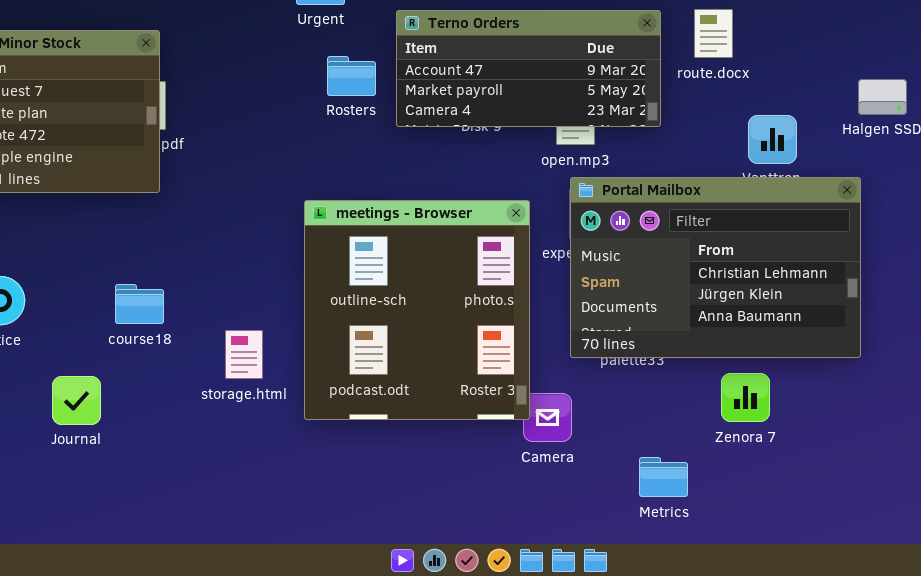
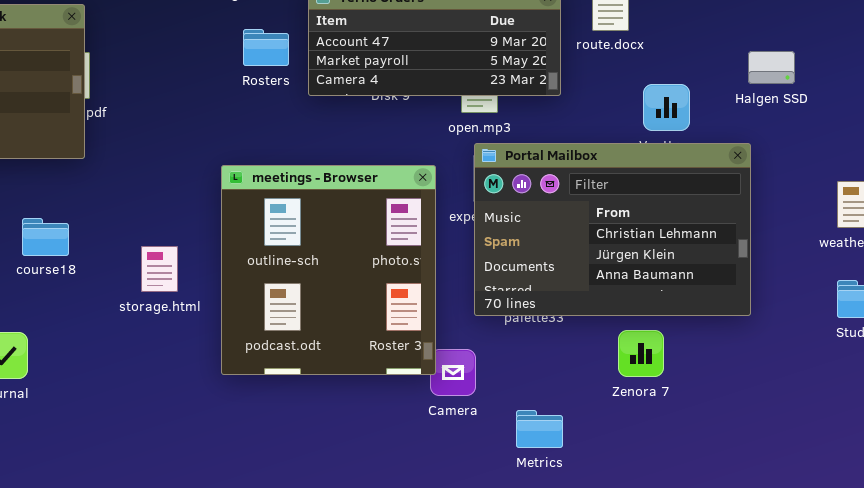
course18: [115,284,164,324] -> [22,218,69,256], moved
storage.html: [225,330,263,379] -> [141,246,178,292], moved
Metrics: [639,457,688,497] -> [516,410,563,448], moved

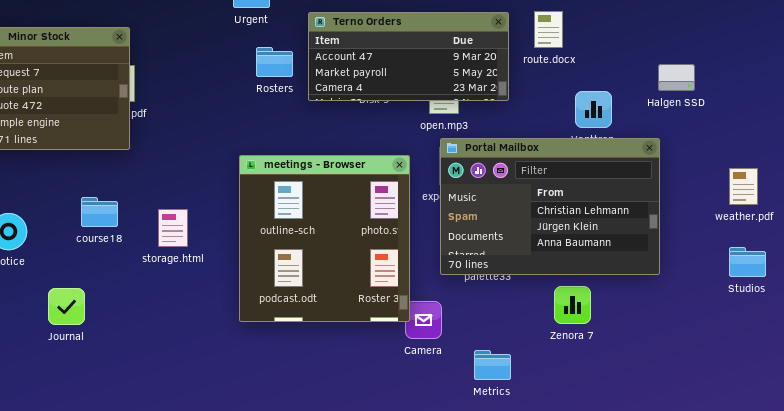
storage.html: [141,246,178,292] -> [158,209,188,247], moved

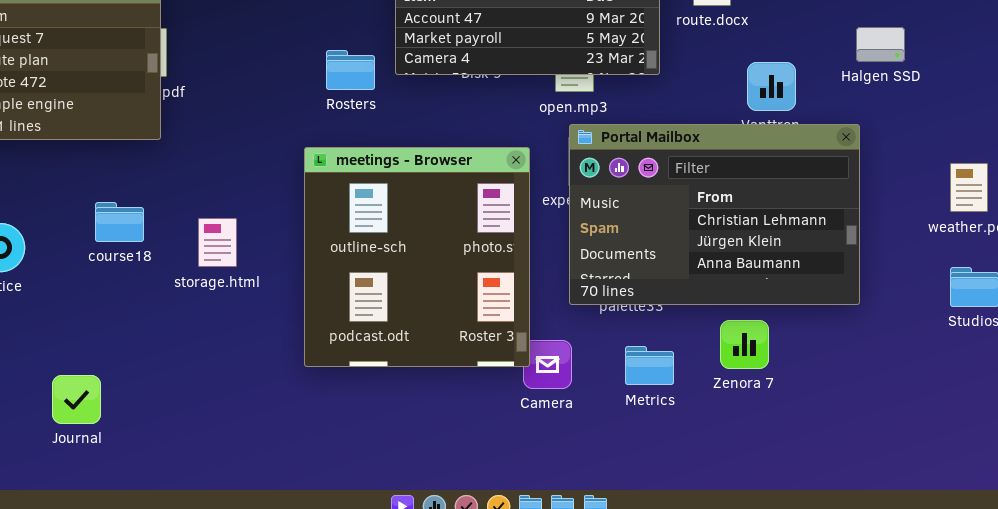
Rosters: [256,47,293,77] -> [326,50,375,90], moved
Journal: [48,288,85,325] -> [52,375,101,424], moved
Metrics: [474,350,511,380] -> [625,346,674,385], moved

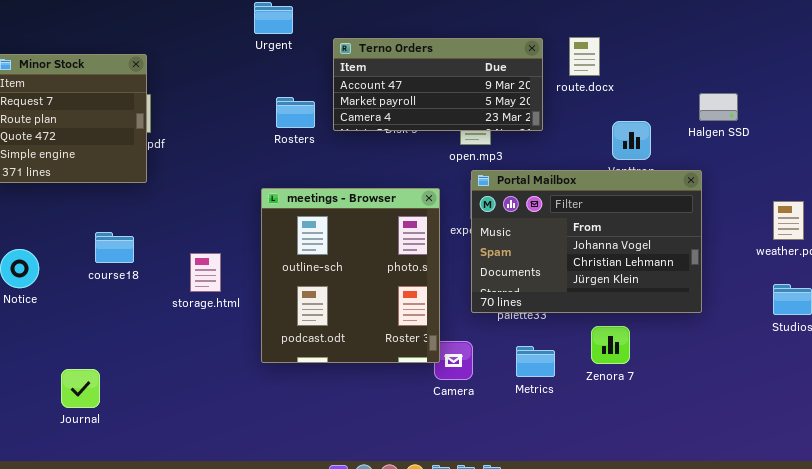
Rosters: [326,50,375,90] -> [276,97,315,128], moved
Portal Mailbox: [569,124,860,305] -> [471,170,702,313], scrolled up 1 row
storage.html: [198,218,237,267] -> [190,253,221,292], moved

